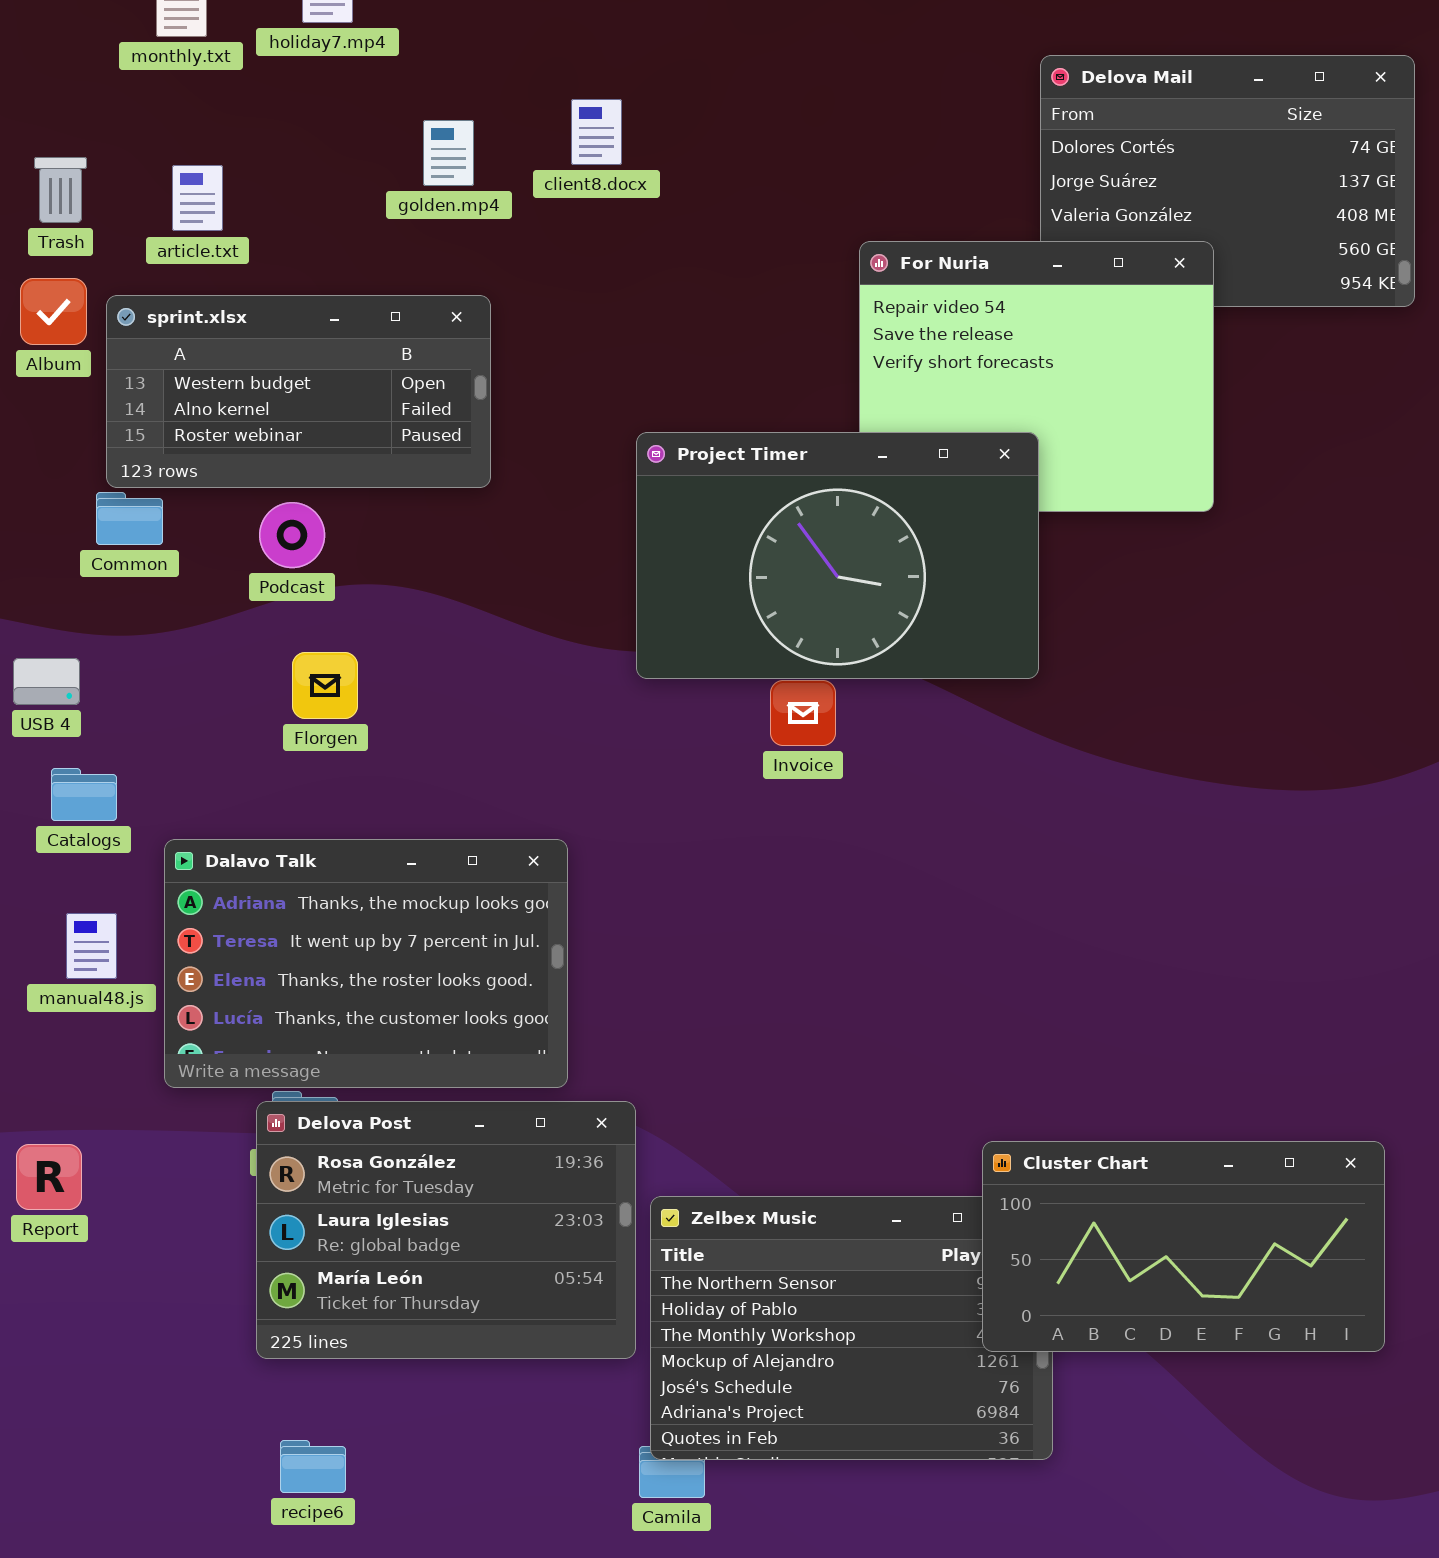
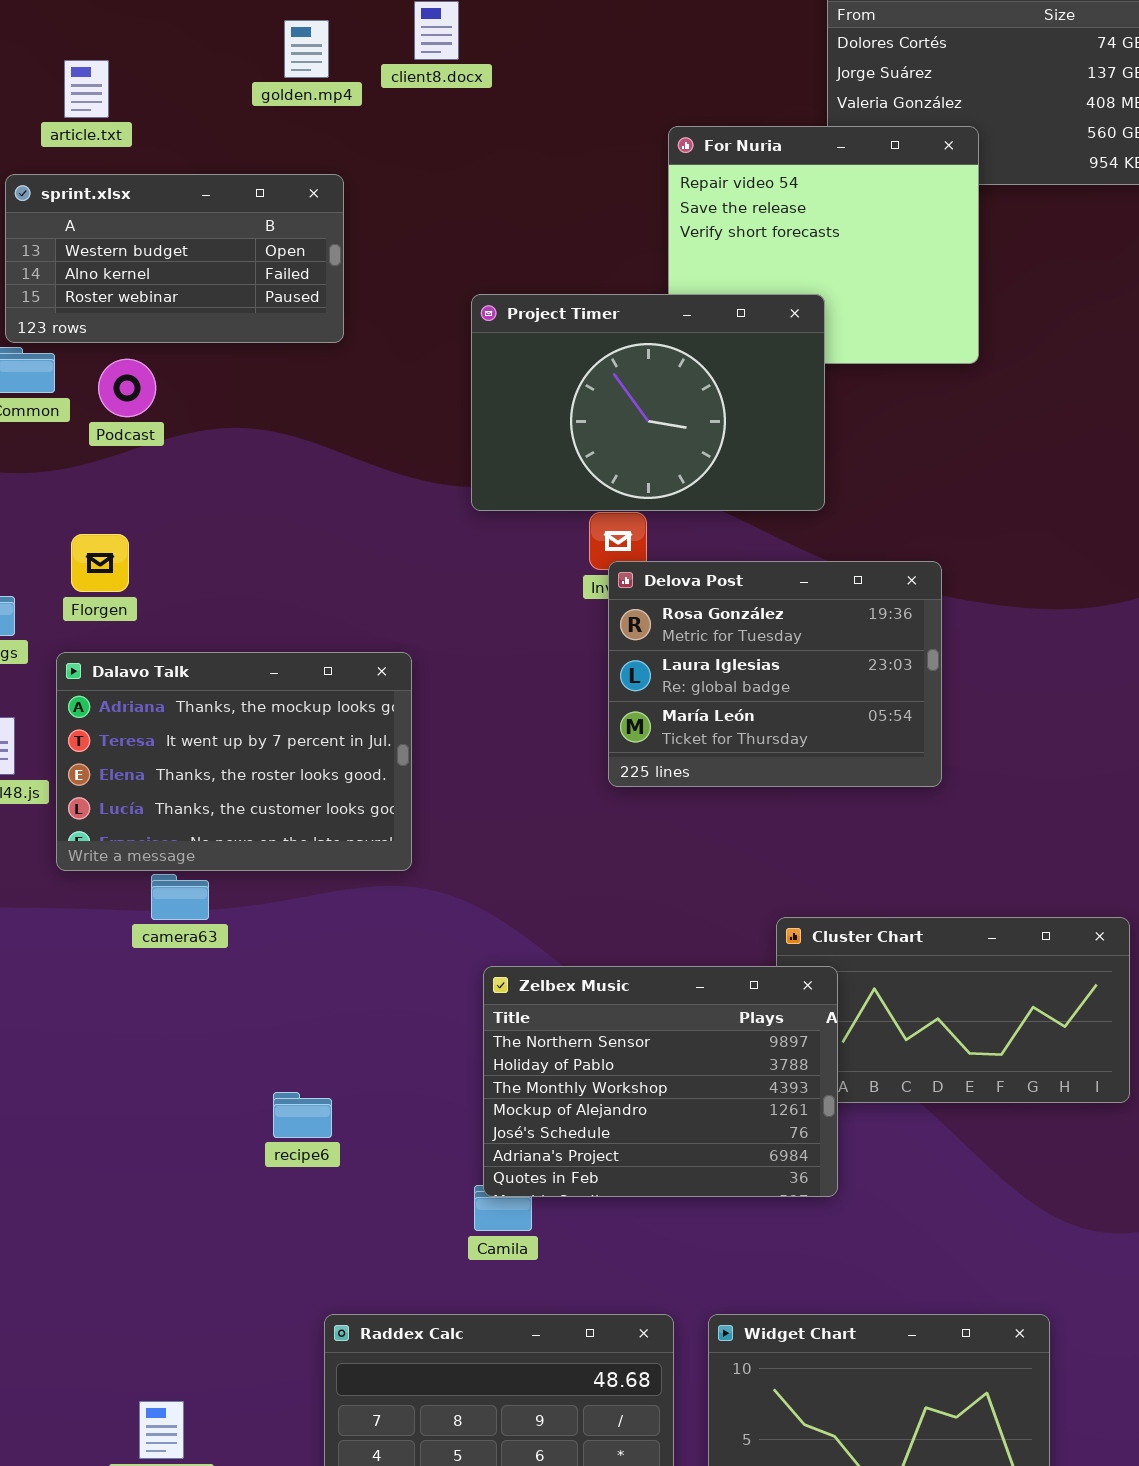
Podcast: [259,502,325,568] -> [98,359,156,417], moved
Florgen: [292,652,358,719] -> [71,534,129,592], moved
Delova Post: [256,1101,636,1359] -> [608,561,942,787], moved
Zelbex Music: [650,1196,1053,1460] -> [483,966,838,1197], raised
recipe6: [280,1440,346,1493] -> [273,1092,332,1138], moved

